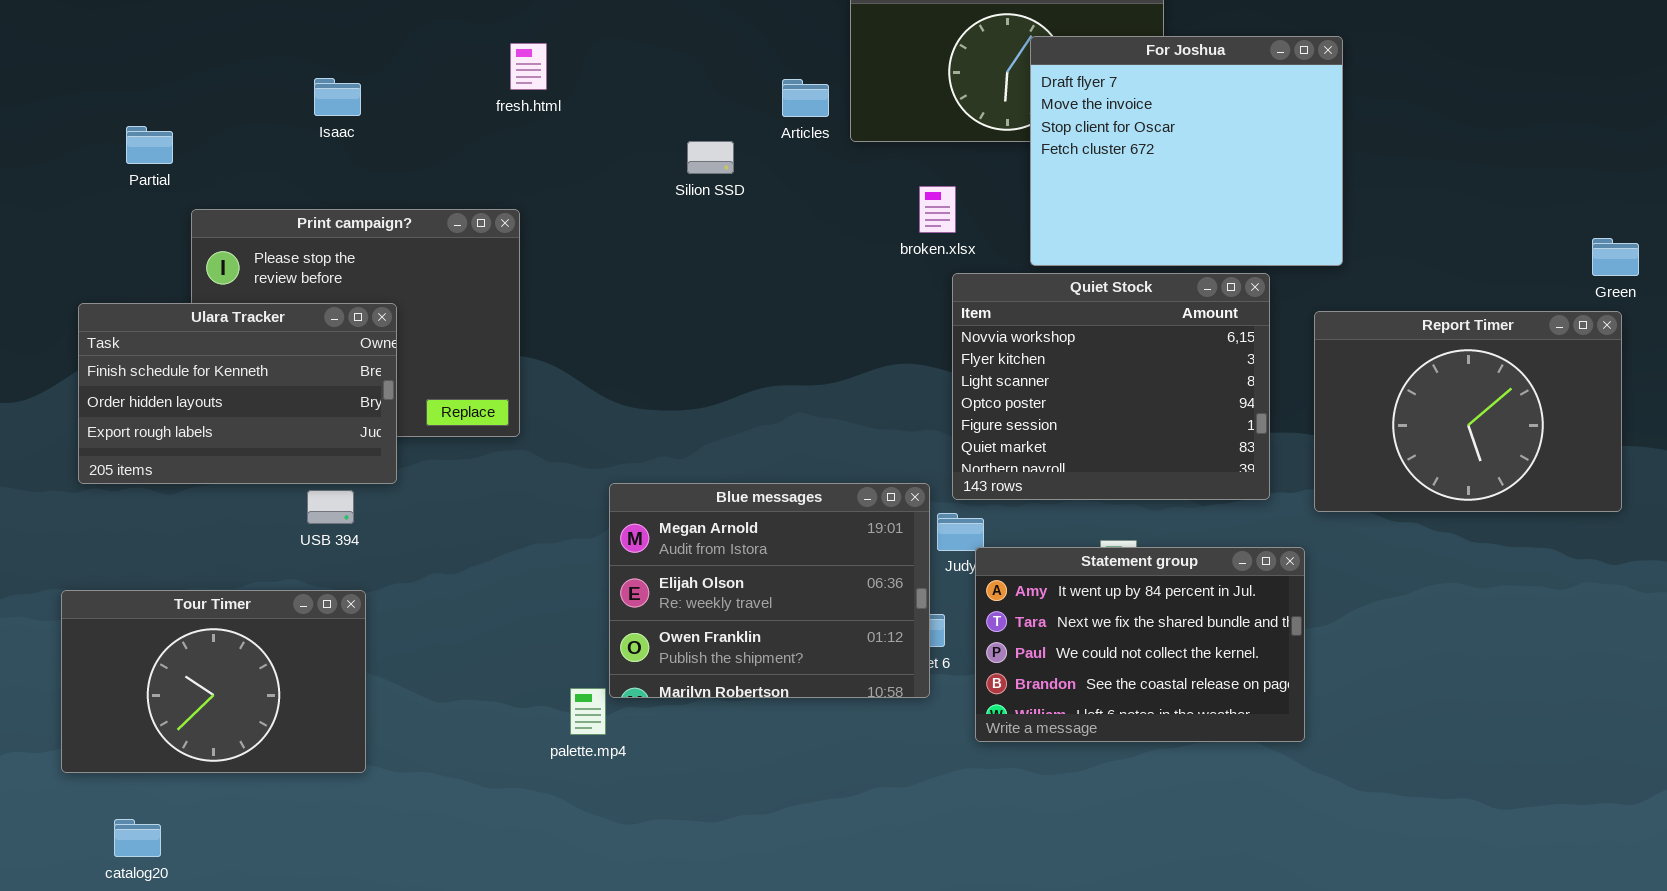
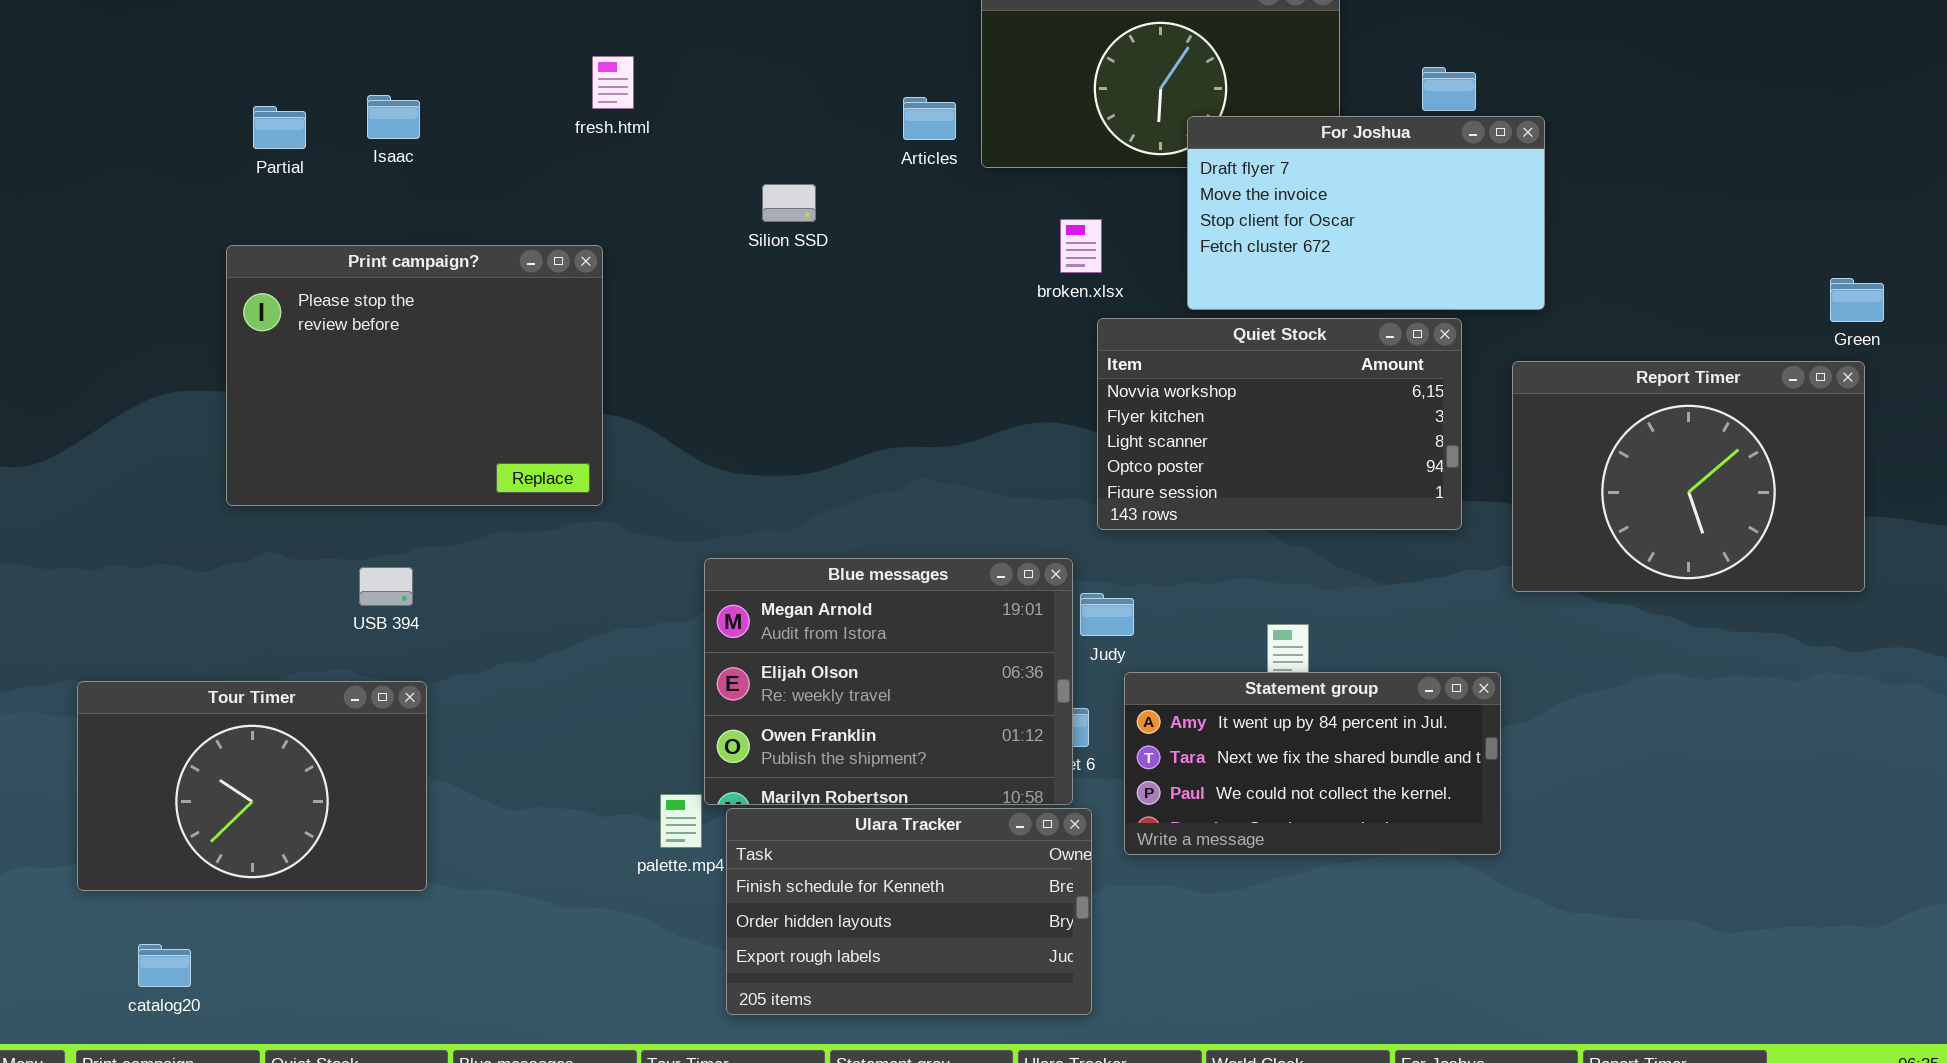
For Joshua: [1030,36,1343,266] -> [1187,116,1545,310], resized
Partial: [126,126,173,164] -> [253,106,306,149], moved
Silion SSD: [687,141,734,174] -> [762,184,816,222], moved
Quiet Stock: [952,273,1270,500] -> [1097,318,1462,530], resized
Ulara Tracker: [78,303,397,484] -> [726,808,1092,1015], moved
Statement group: [975,547,1305,742] -> [1124,672,1501,855], resized

